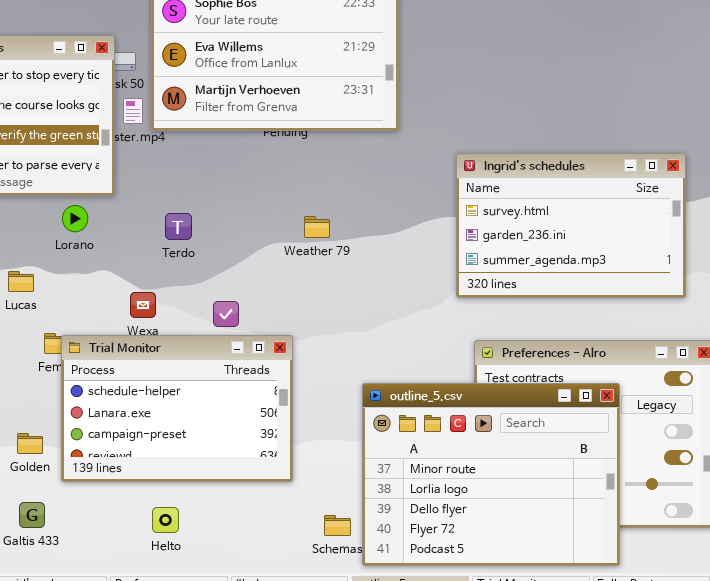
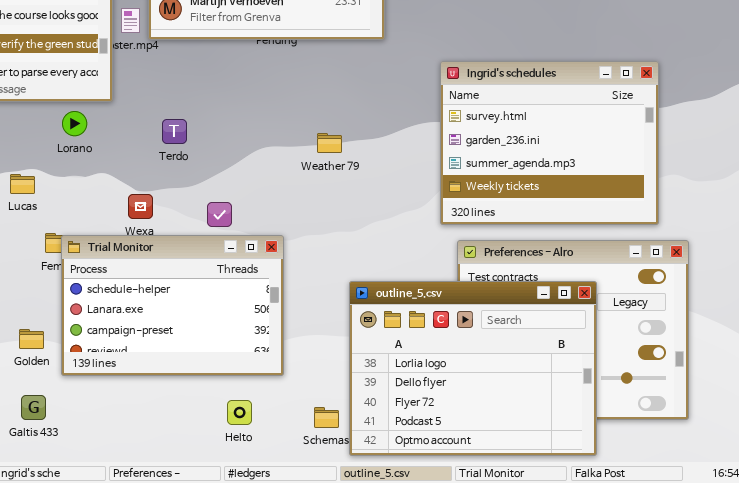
Ingrid's schedules: [456,153,686,298] -> [440,61,659,225], resized
Weather 79: [304,216,330,238] -> [317,133,342,153], moved
outline_5.csv: [362,383,620,566] -> [349,281,597,456], scrolled down 1 row
Helto: [152,507,179,533] -> [227,400,252,425], moved

